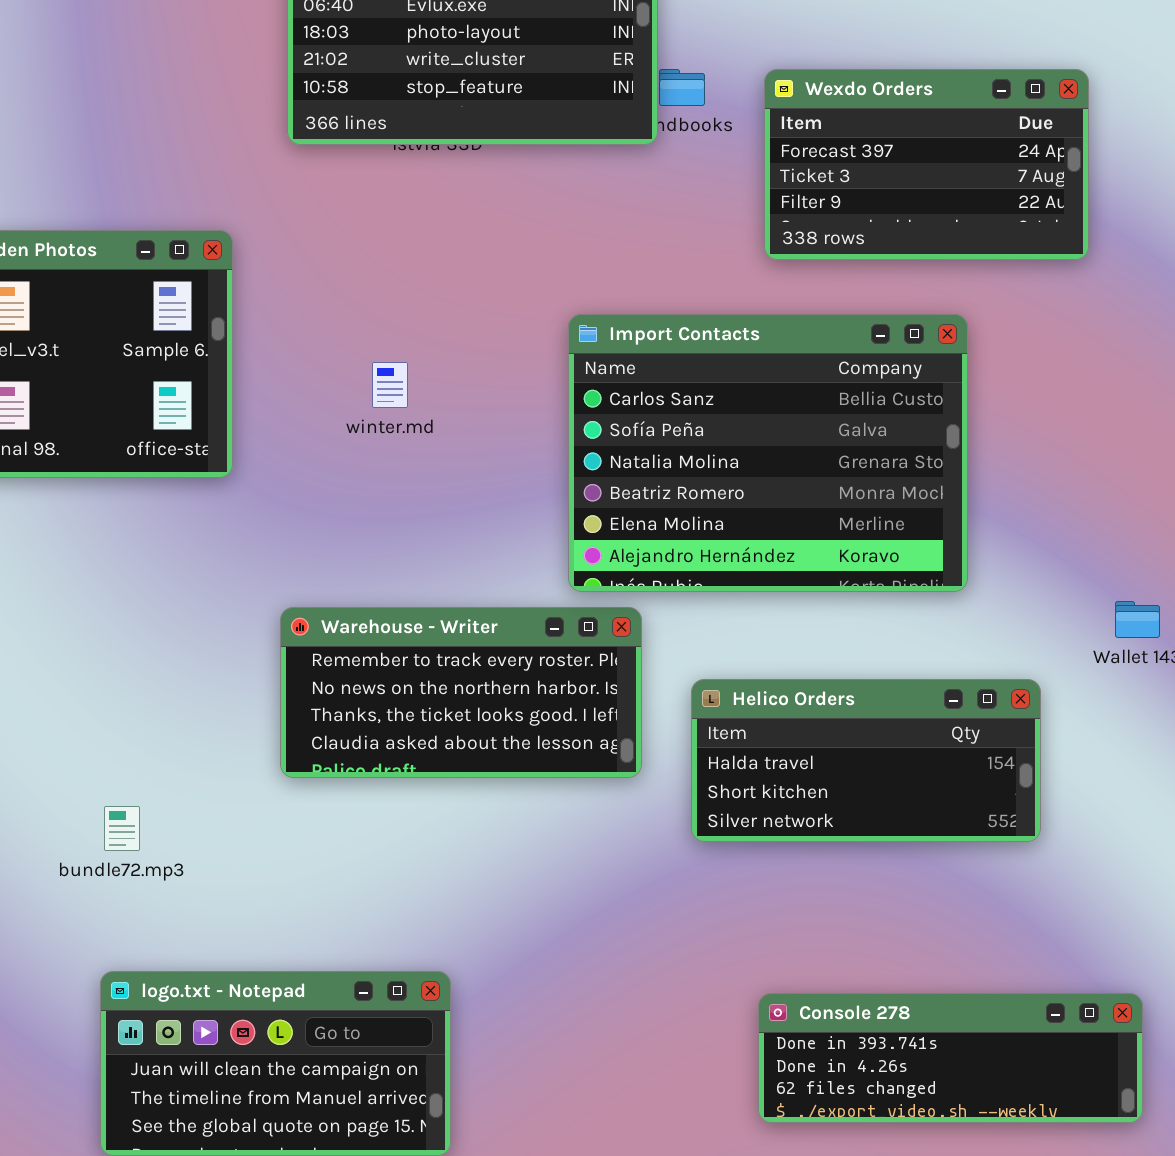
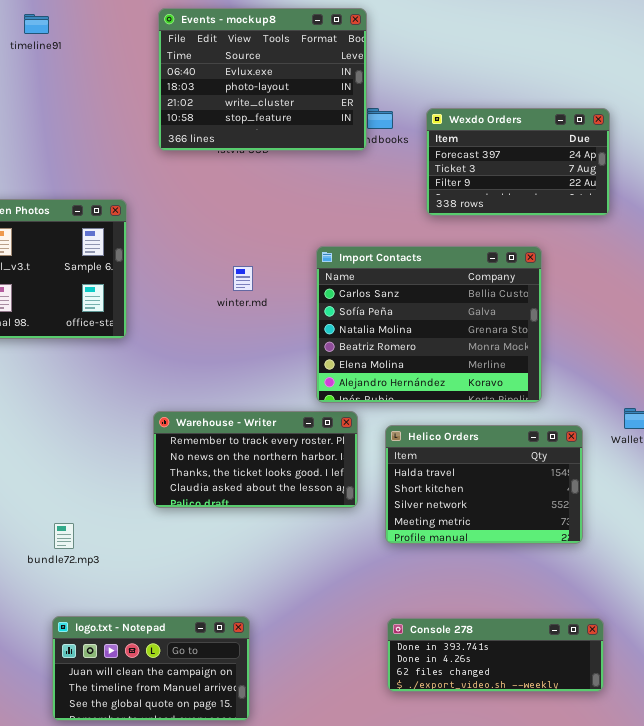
winter.md: [372,362,408,408] -> [233,266,253,291], moved
Helico Orders: [691,679,1041,842] -> [385,425,583,544], resized
Console 278: [758,993,1143,1123] -> [387,618,604,692], moved

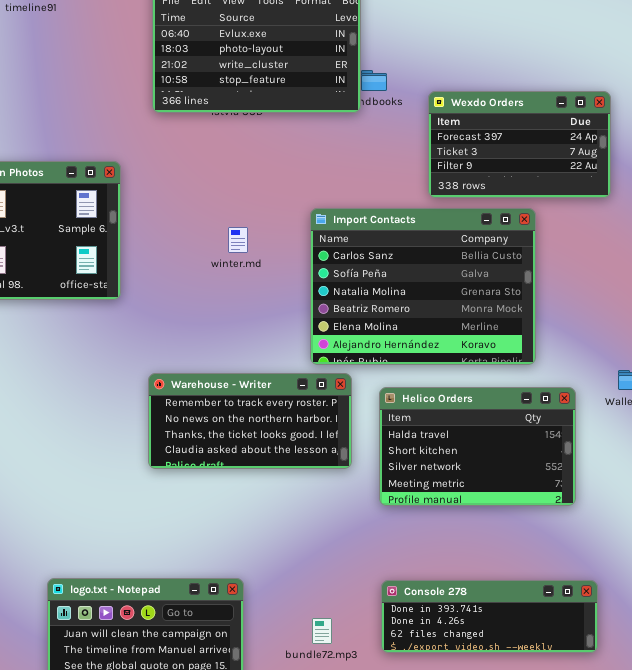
Wexdo Orders: [426,108,610,216] -> [428,91,611,198], moved
bundle72.mp3: [54,523,74,549] -> [312,618,332,644], moved

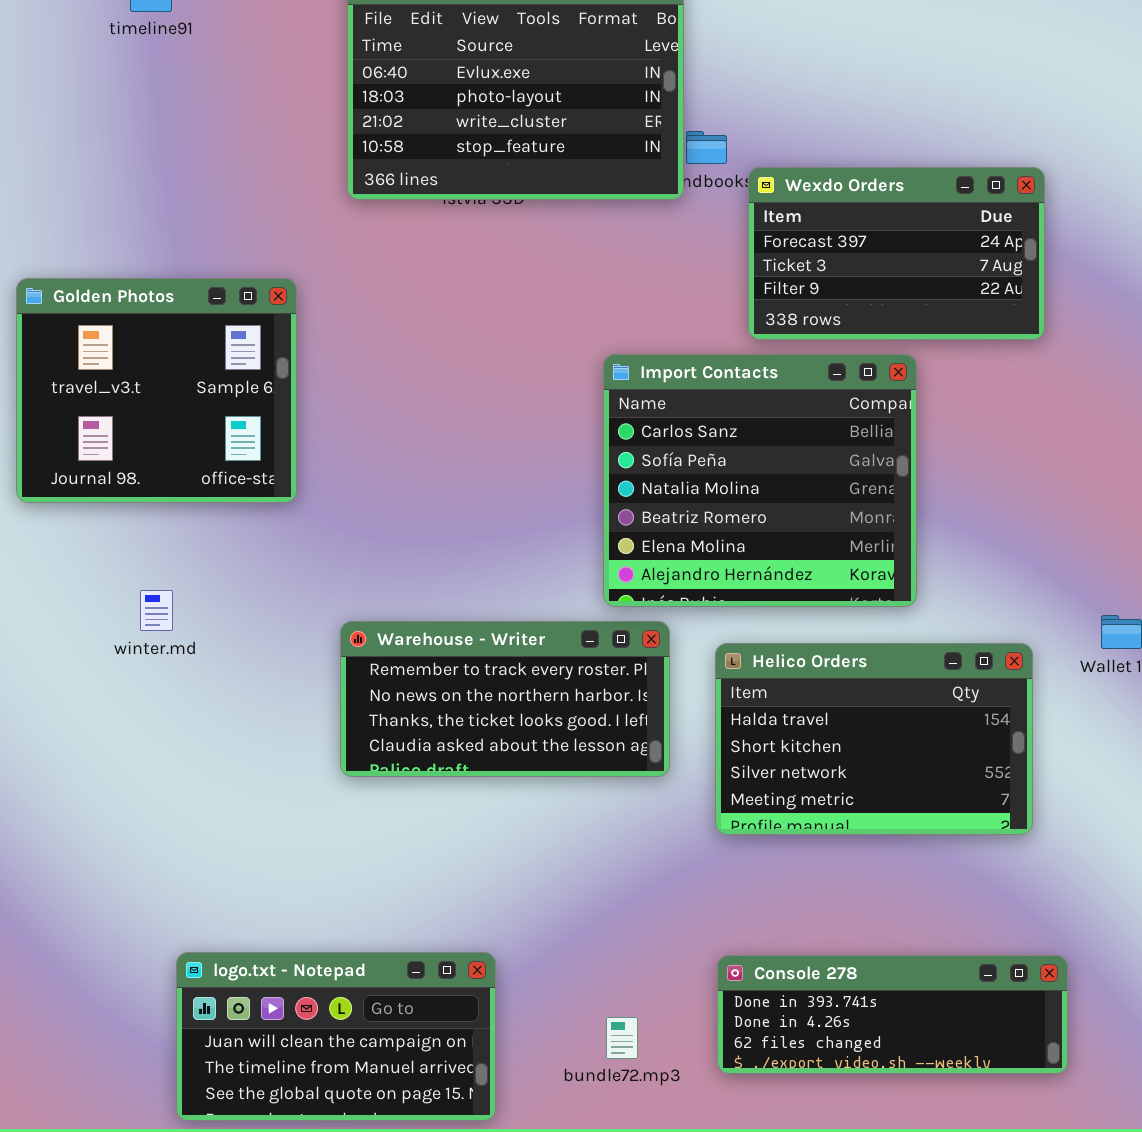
Wexdo Orders: [428,91,611,198] -> [748,167,1045,340], moved
Import Contacts: [310,208,536,365] -> [603,354,917,607], resized
winter.md: [228,227,248,253] -> [140,590,173,631], moved

